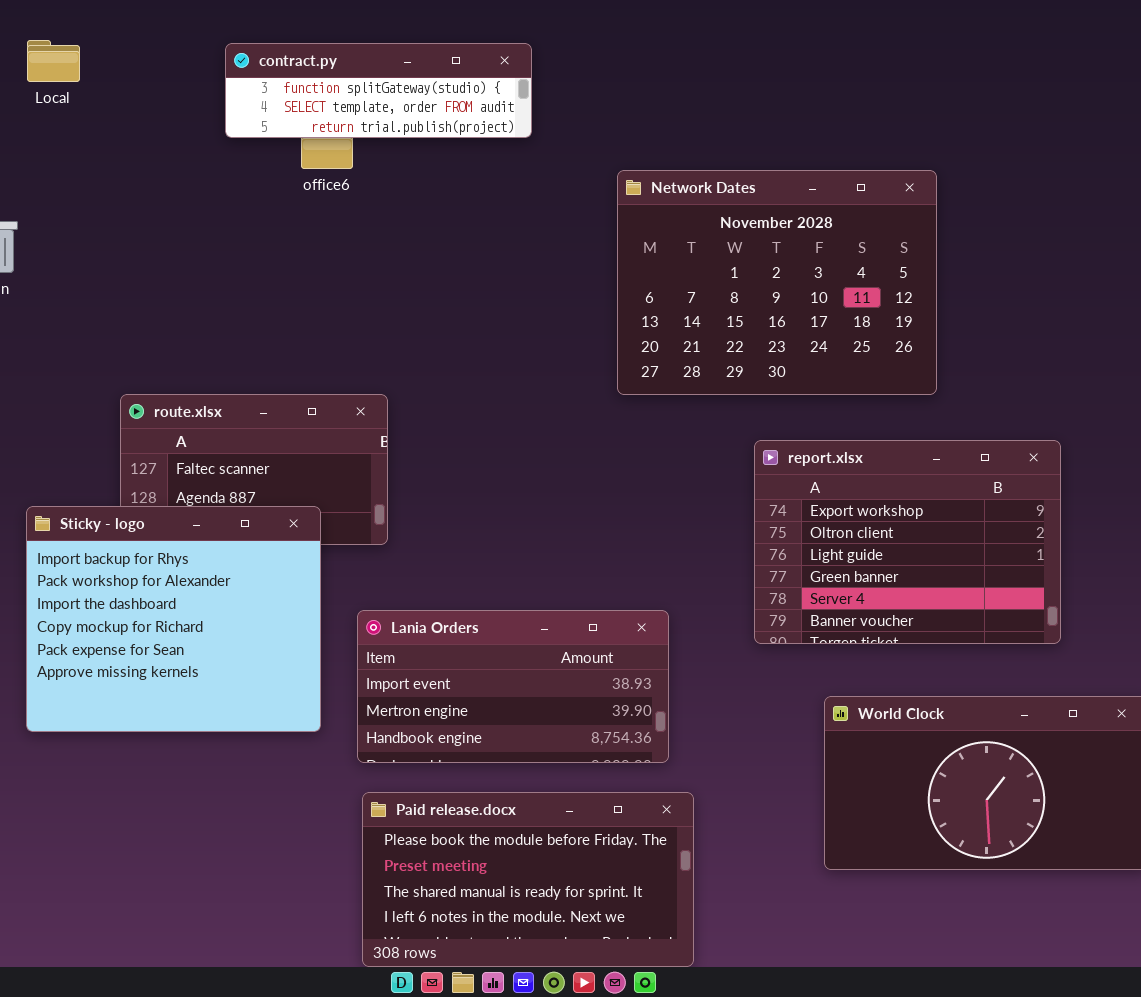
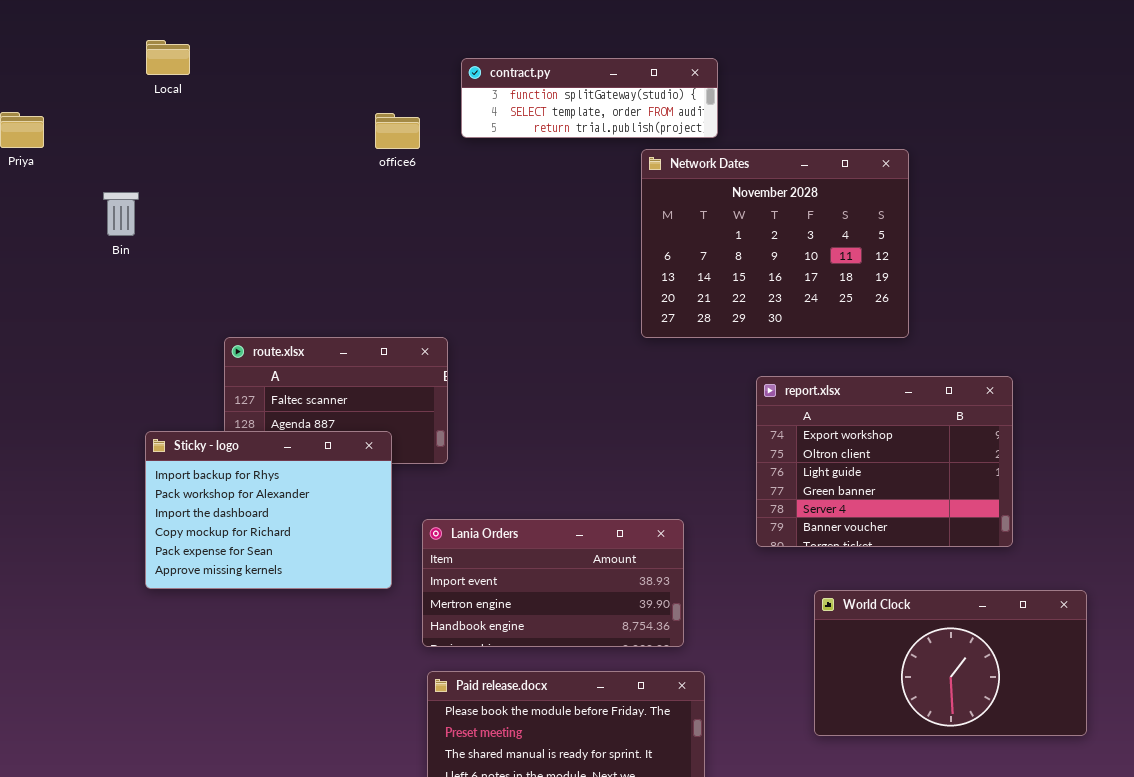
contract.py: [225,43,532,138] -> [461,58,718,138], moved
Sticky - logo: [26,506,321,732] -> [145,431,392,589], resized

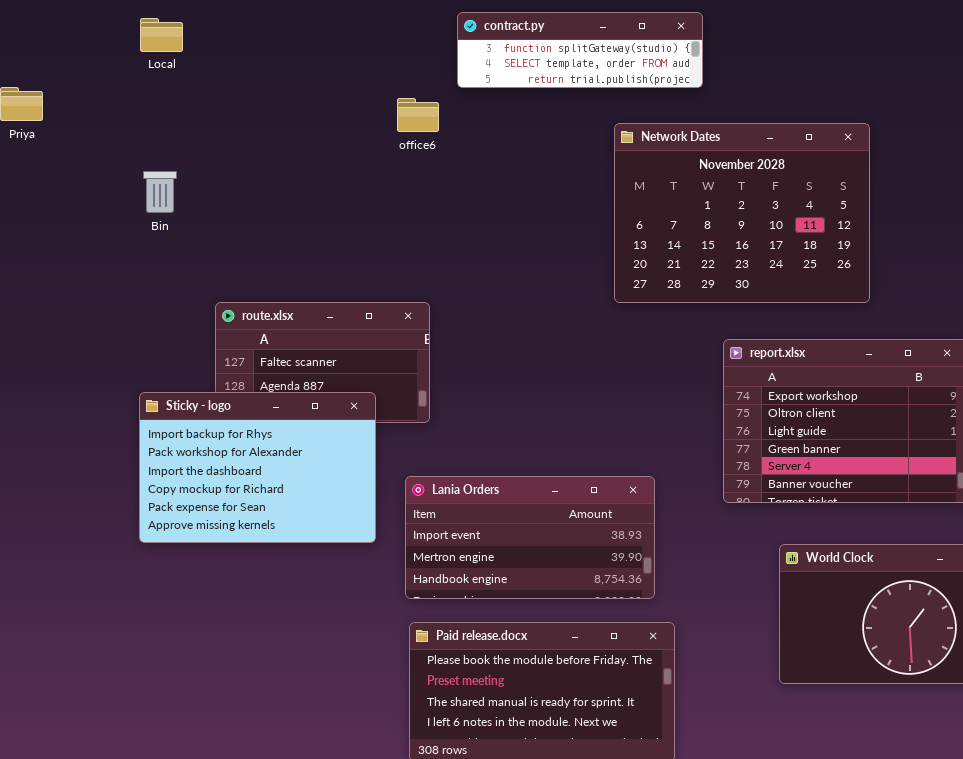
contract.py: [461,58,718,138] -> [457,12,703,88], moved
office6: [375,113,420,149] -> [397,98,439,132], moved
Bin: [103,192,139,236] -> [143,171,177,213], moved

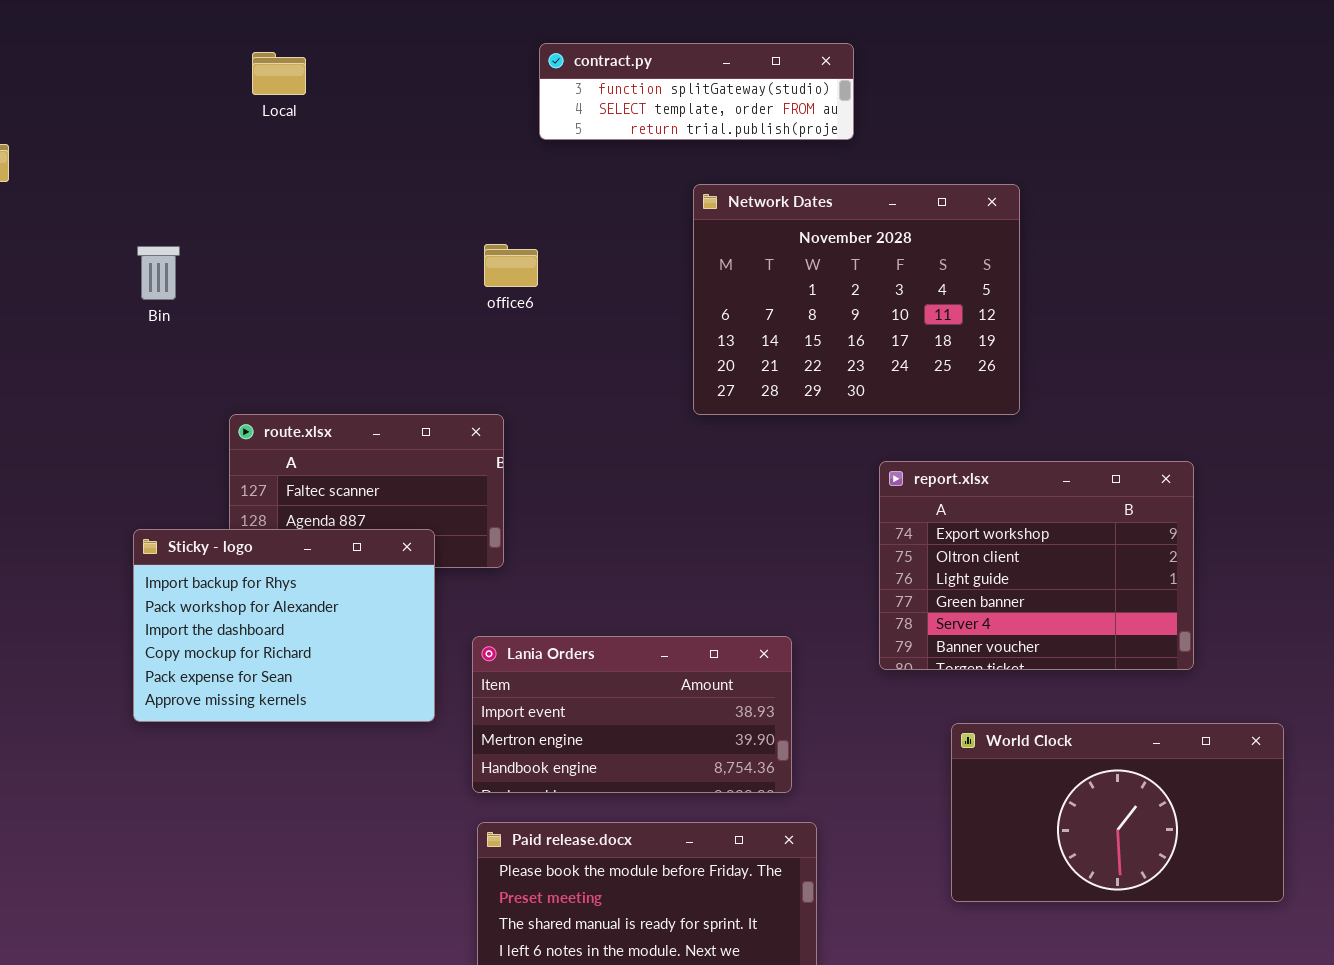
Local: [140,18,183,52] -> [252,52,306,95], moved
office6: [397,98,439,132] -> [484,244,538,287], moved
Network Dates: [614,123,870,303] -> [693,184,1020,415], moved

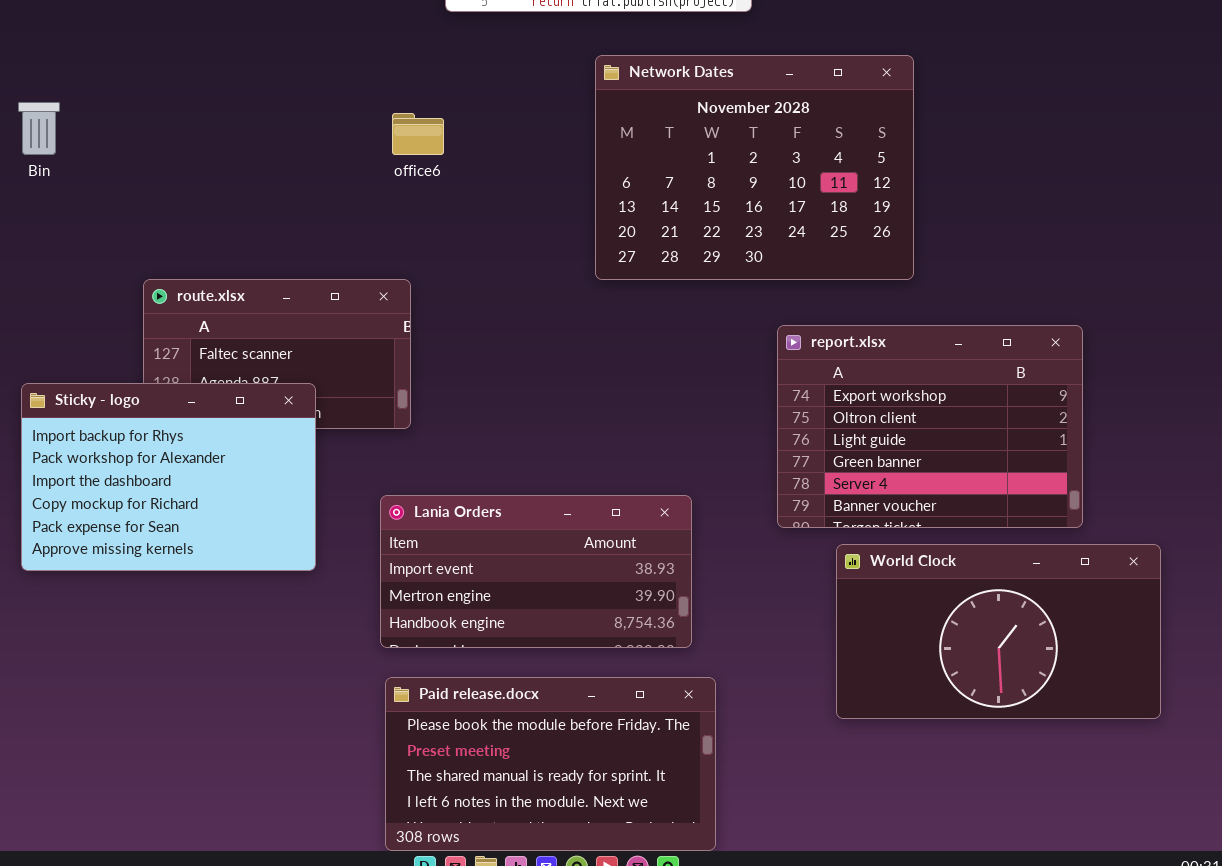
Bin: [137,246,180,300] -> [18,102,60,155], moved
Sticky - logo: [133,529,435,722] -> [21,383,316,571], moved
World Clock: [951,723,1284,902] -> [836,544,1161,719], moved

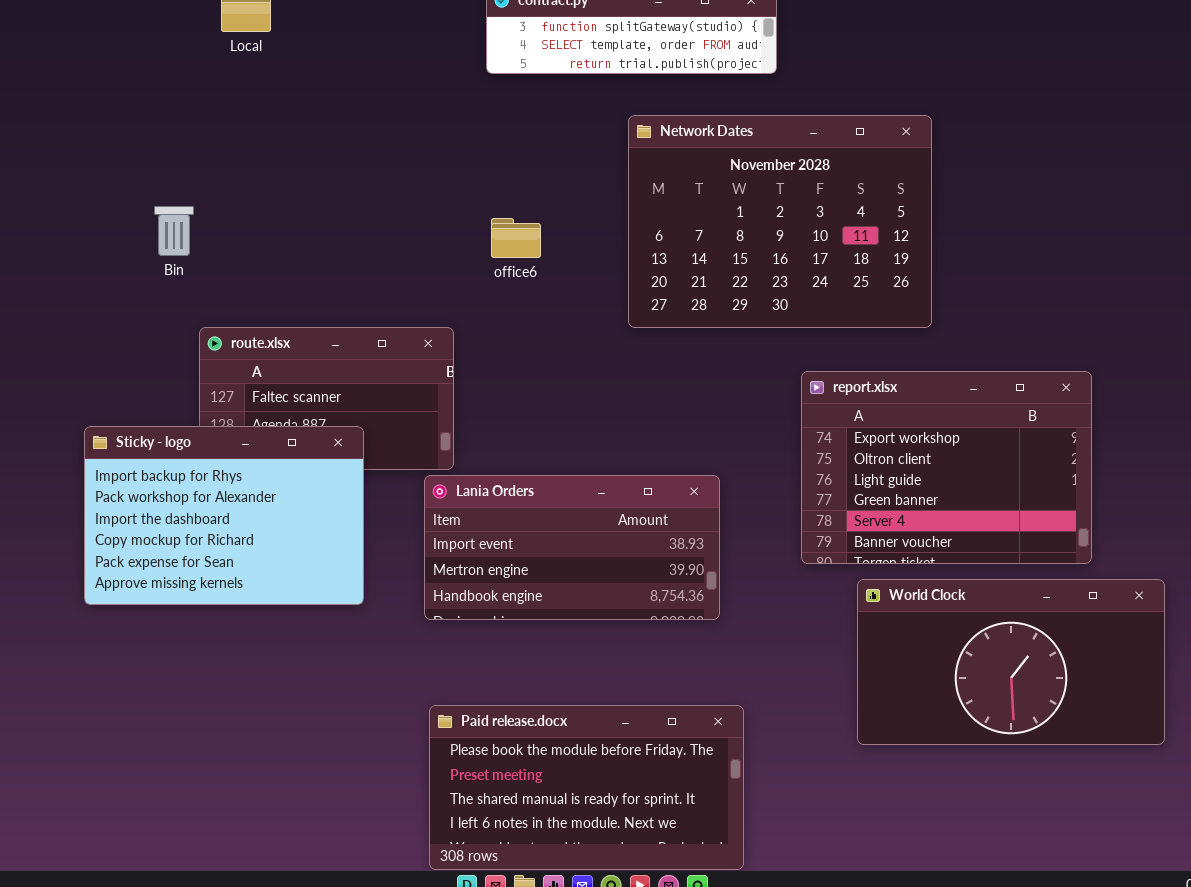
Bin: [18,102,60,155] -> [154,206,194,256], moved
office6: [392,113,444,155] -> [491,218,541,258], moved
Lania Orders: [380,495,692,648] -> [424,475,720,620], moved

